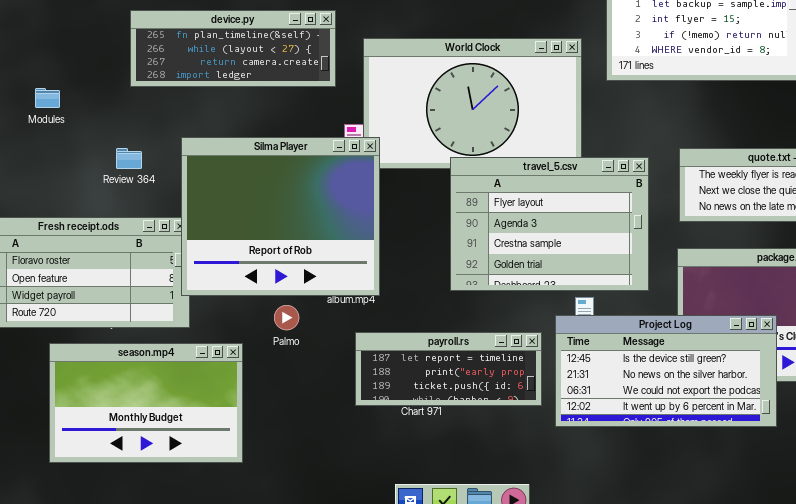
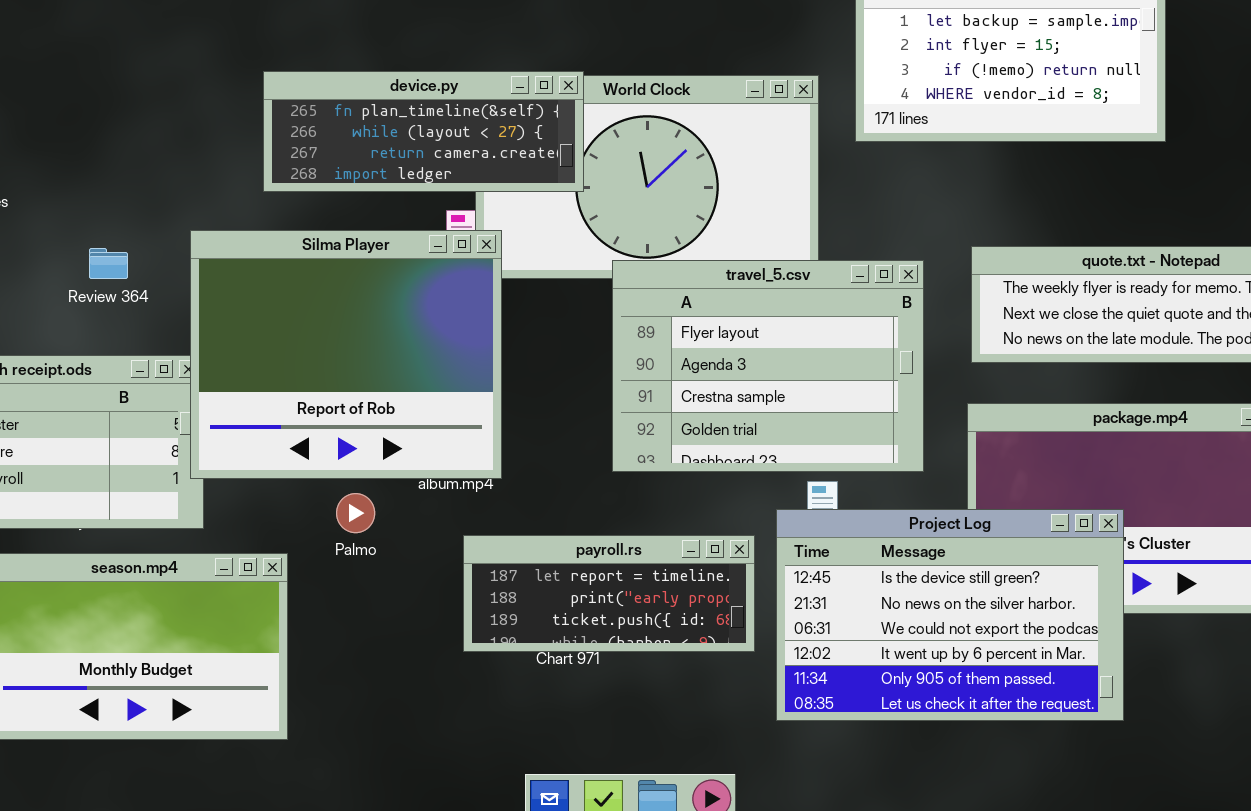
device.py: [130,10,336,87] -> [263,71,584,192], moved
Project Log: [555,315,777,427] -> [776,509,1124,721], resized

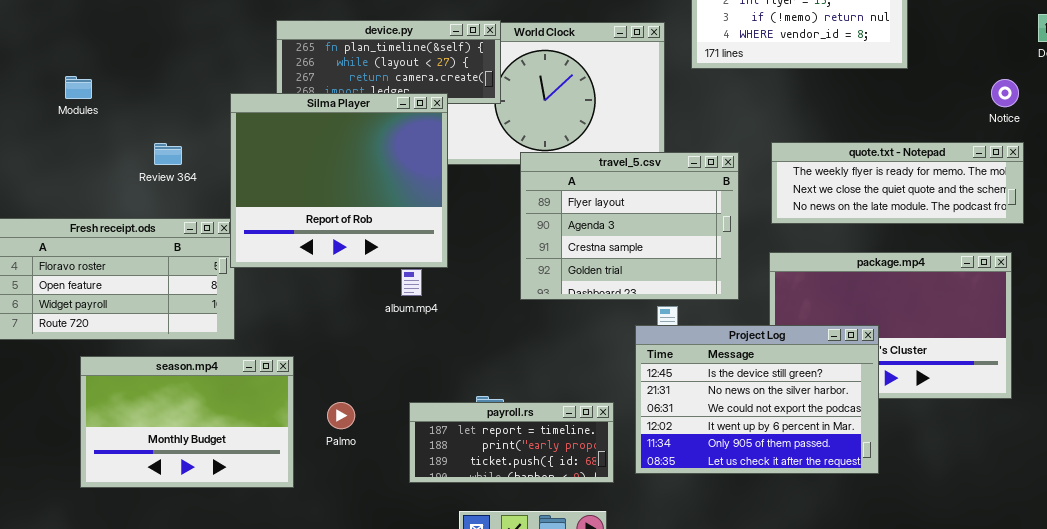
Silma Player: [190,230,502,479] -> [230,93,448,268], moved
Palmo: [336,493,375,533] -> [327,402,355,429], moved
payroll.rs: [463,535,755,652] -> [409,402,614,483], moved

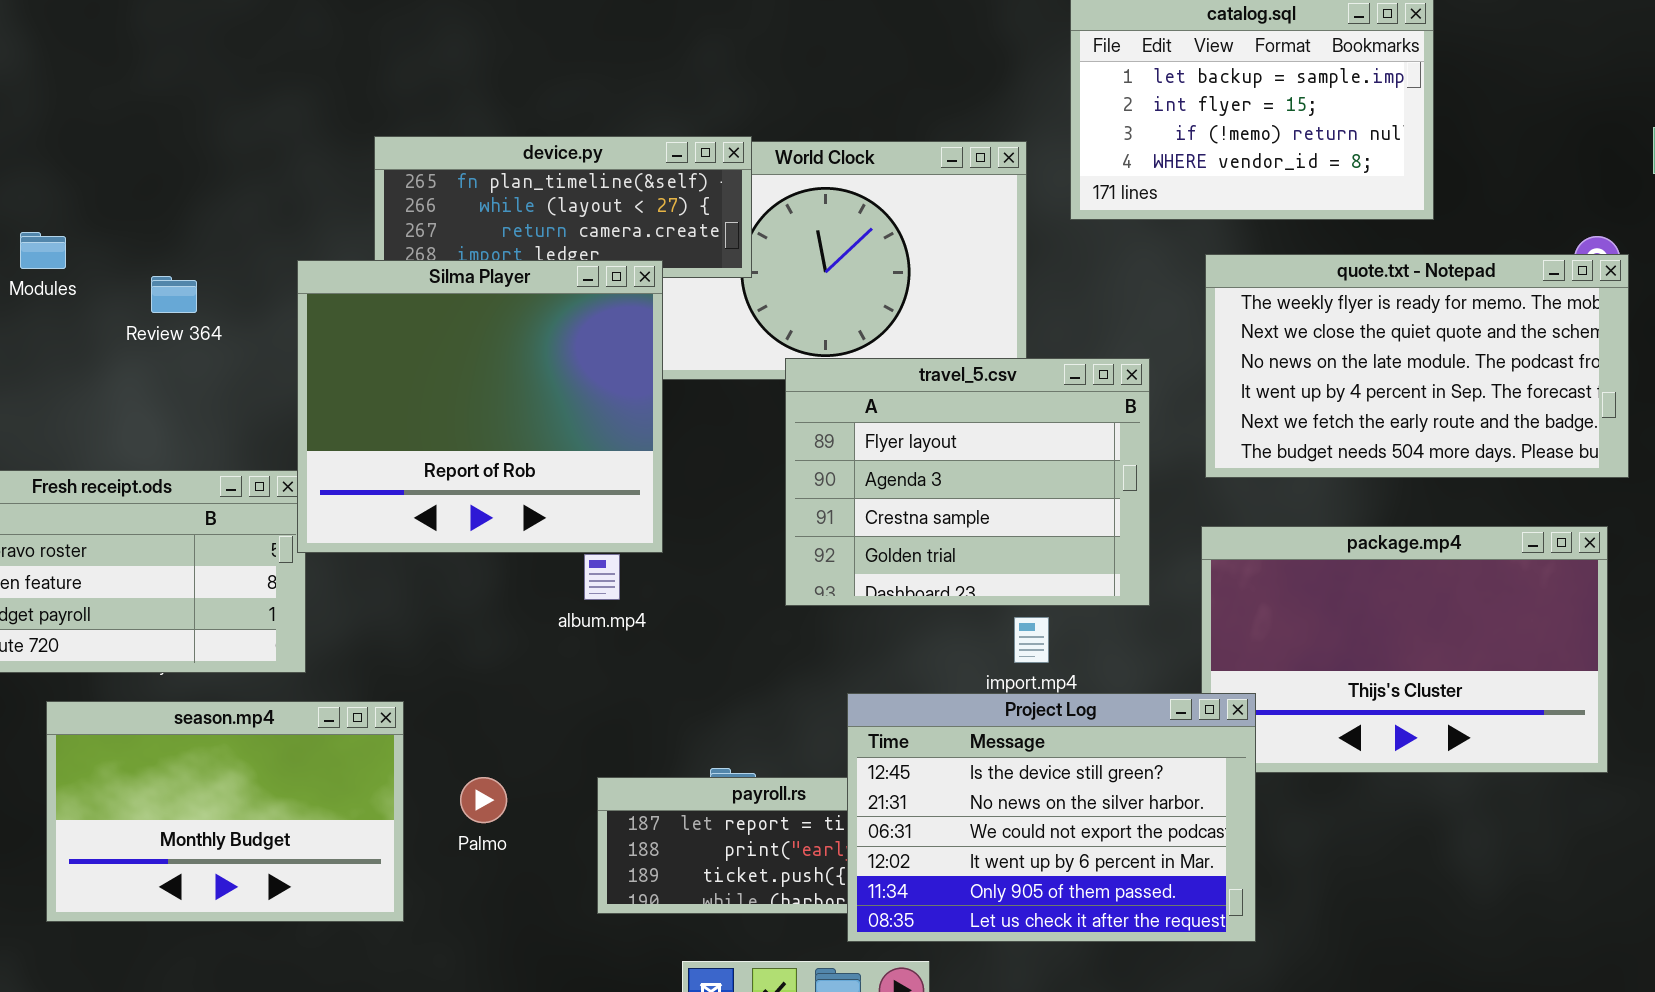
quote.txt - Notepad: [771,142,1024,224] -> [1205,254,1629,478], resized
Review 364: [154,143,182,165] -> [151,276,197,313], moved
Project Log: [635,325,879,474] -> [847,693,1256,942], moved

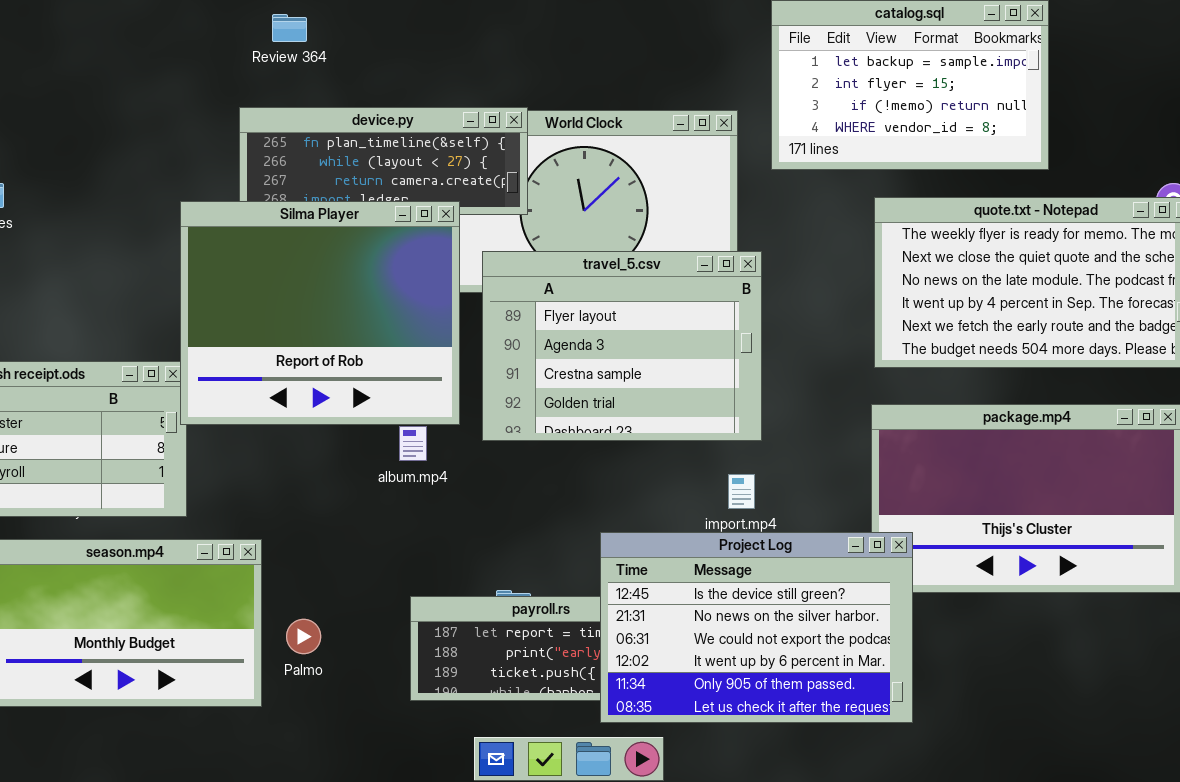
Review 364: [151,276,197,313] -> [272,14,307,42], moved
travel_5.csv: [785,358,1150,606] -> [482,251,762,441], moved
Palmo: [460,777,507,823] -> [286,619,321,654], moved

